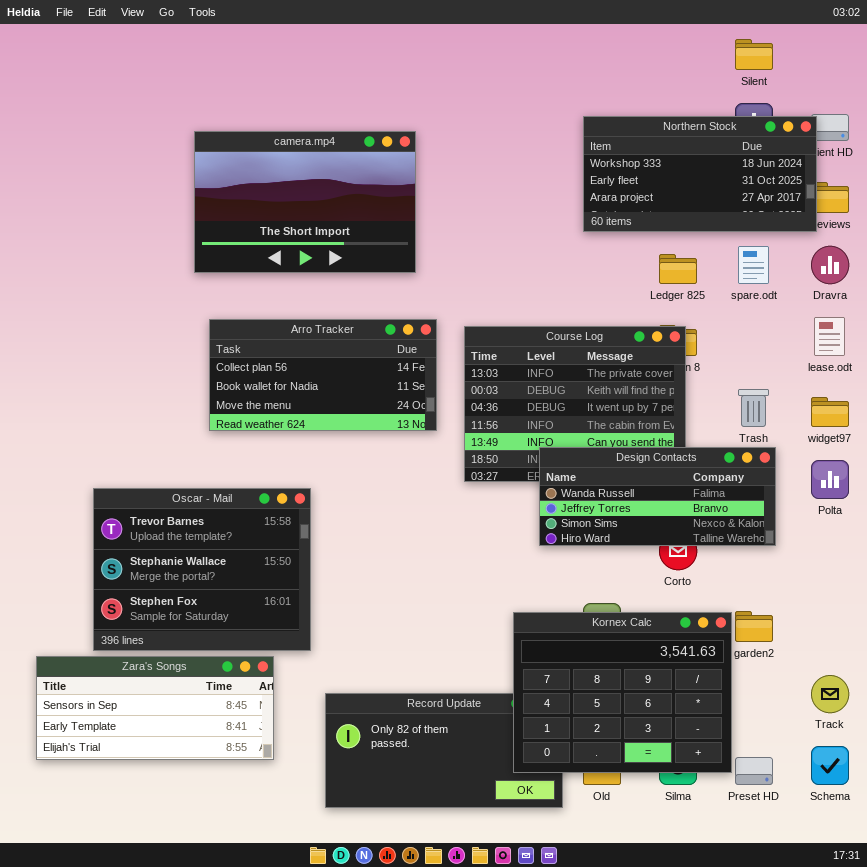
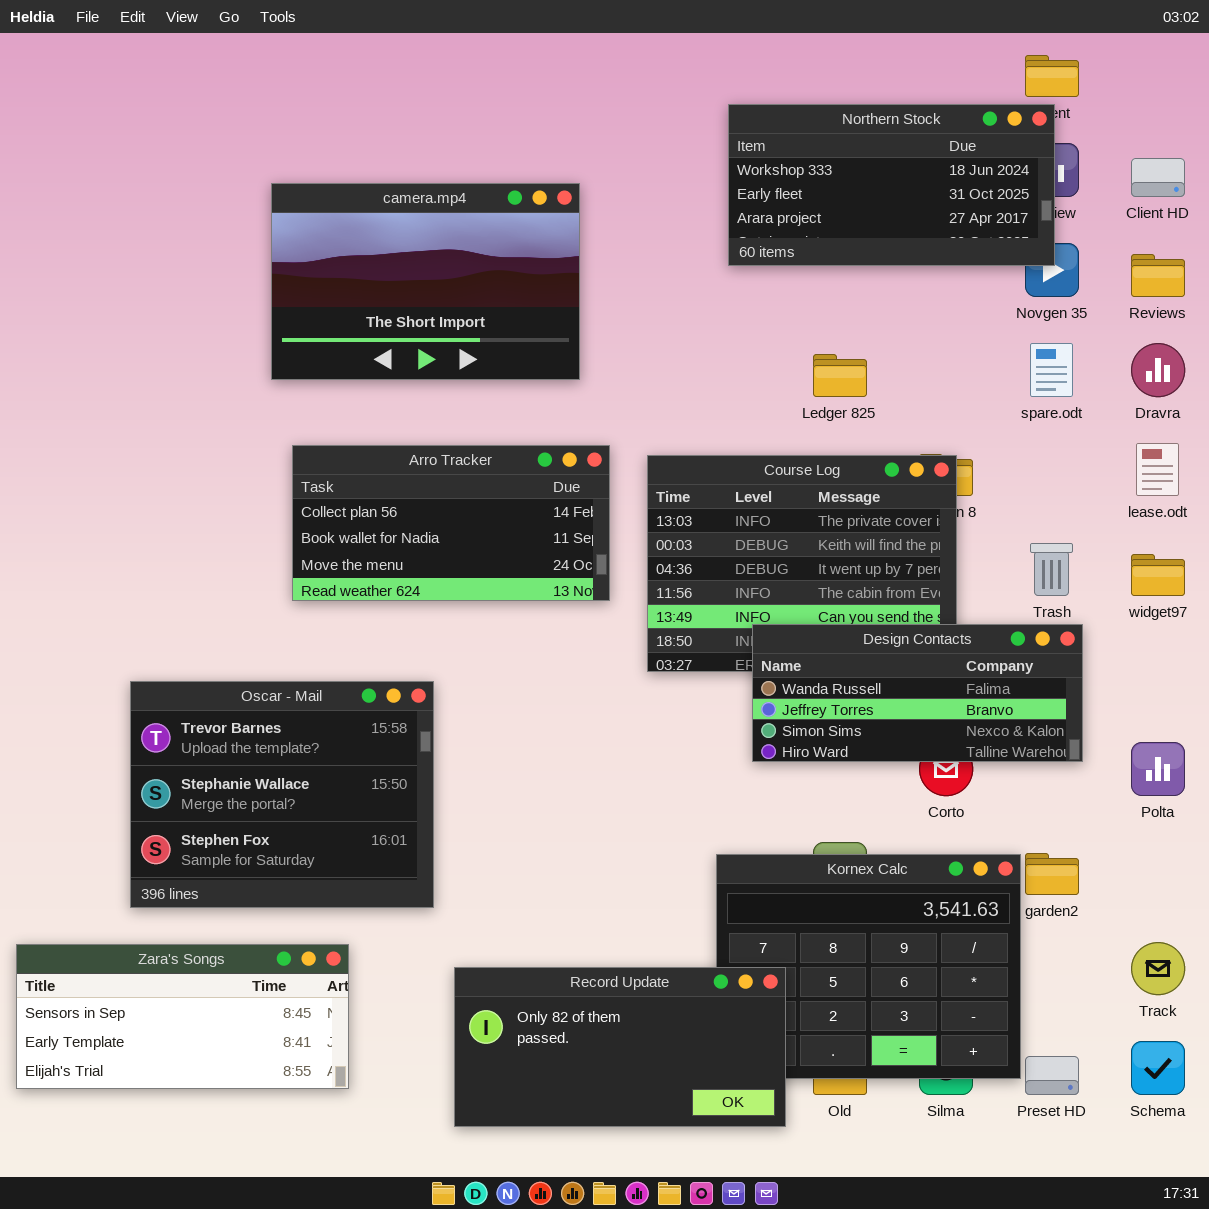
Northern Stock: [583,116,817,232] -> [728,104,1055,266], moved
Ledger 825: [659,254,697,284] -> [813,354,867,397], moved
Polta: [811,460,849,499] -> [1131,742,1185,796], moved
Zara's Songs: [36,656,274,760] -> [16,944,349,1089], moved
Record Update: [325,693,563,808] -> [454,967,786,1127], raised

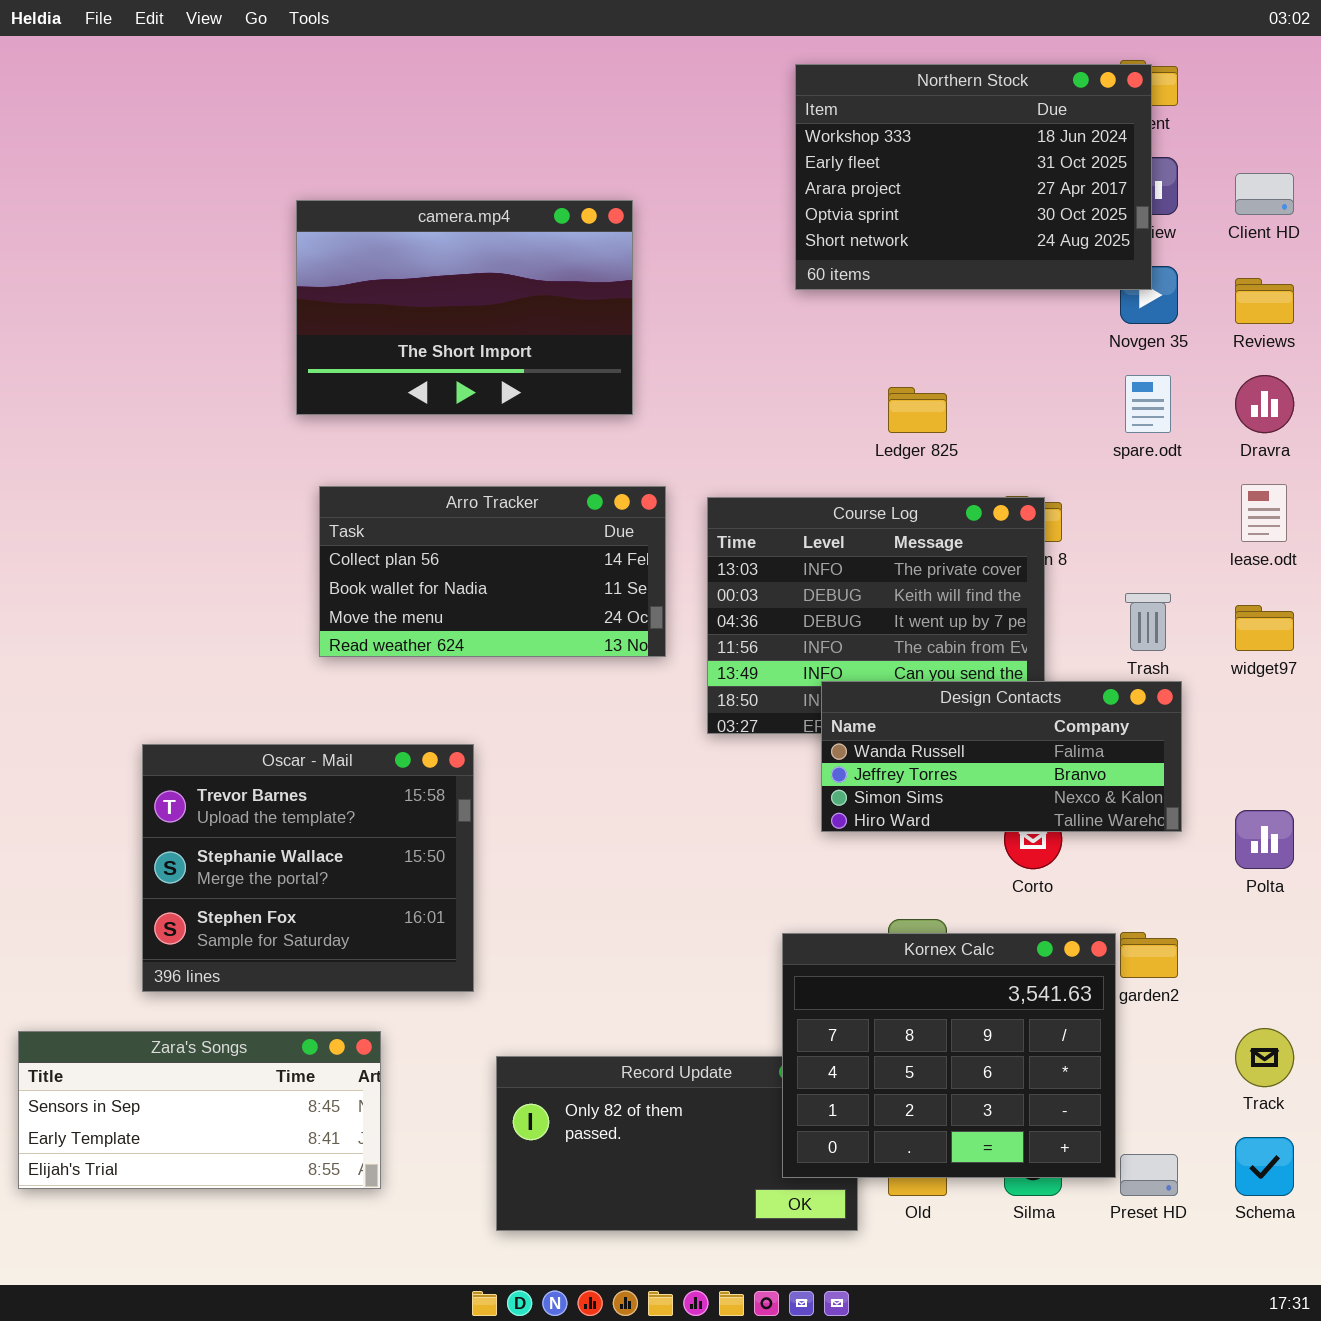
Northern Stock: [728,104,1055,266] -> [795,64,1152,290], resized
Kornex Calc: [716,854,1021,1079] -> [782,933,1116,1178], raised

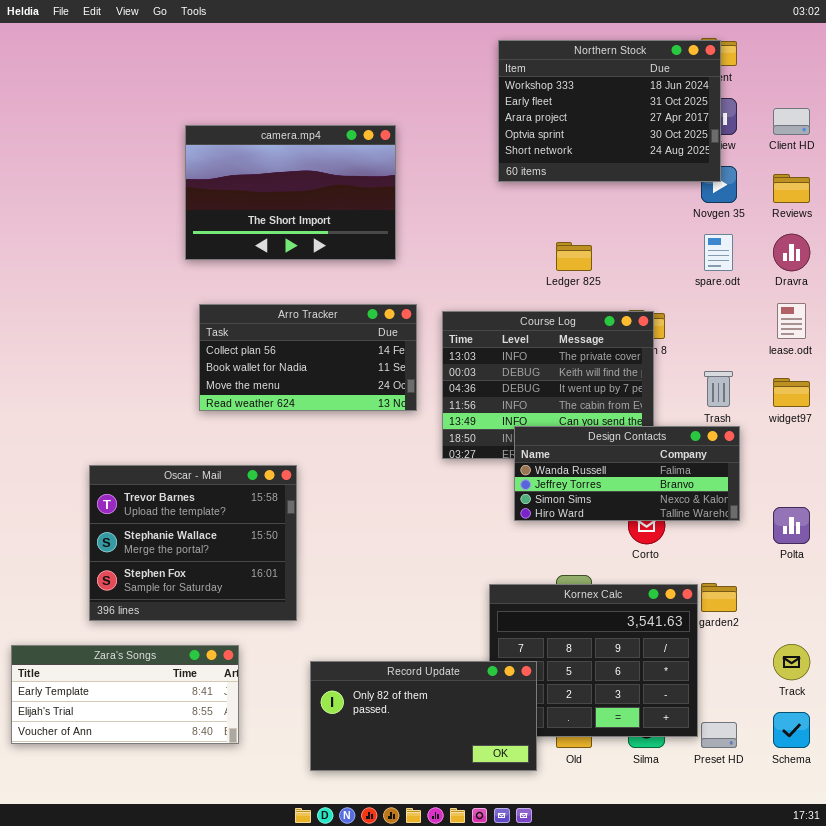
Zara's Songs: [18,1031,381,1189] -> [11,645,239,744], scrolled down 1 row
Record Update: [496,1056,858,1231] -> [310,661,537,771], raised

